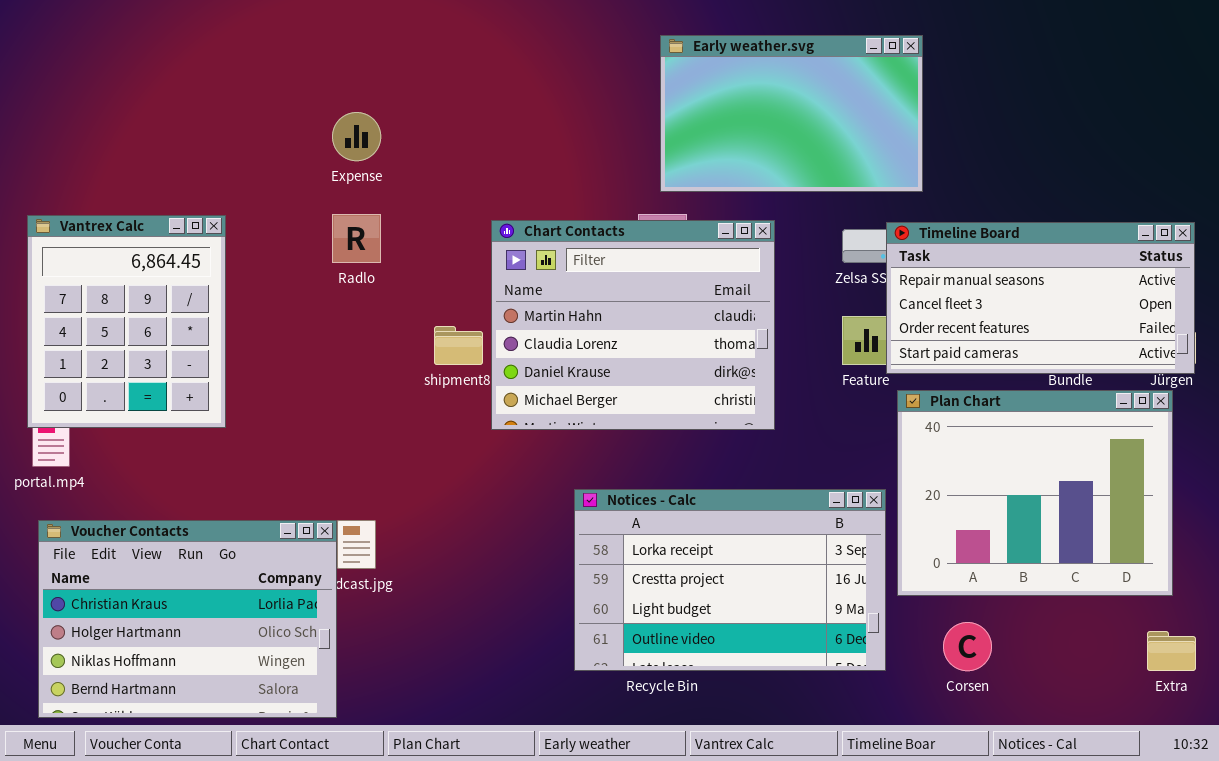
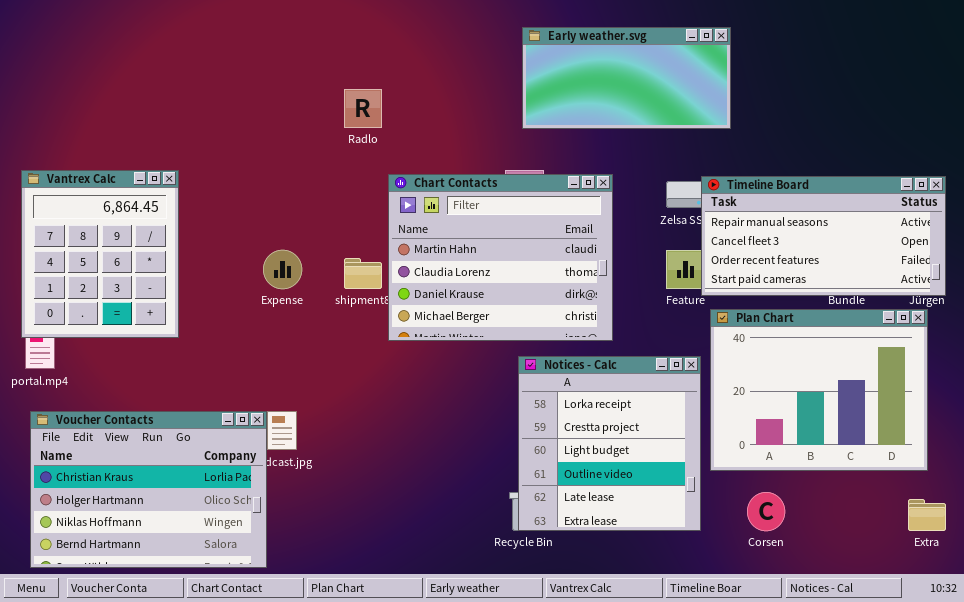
Early weather.svg: [660,35,923,192] -> [522,27,731,129], resized
Expense: [332,112,381,161] -> [263,250,302,289], moved
Radlo: [332,214,381,263] -> [344,89,382,128], moved
Notices - Calc: [574,489,886,671] -> [518,356,701,531], resized

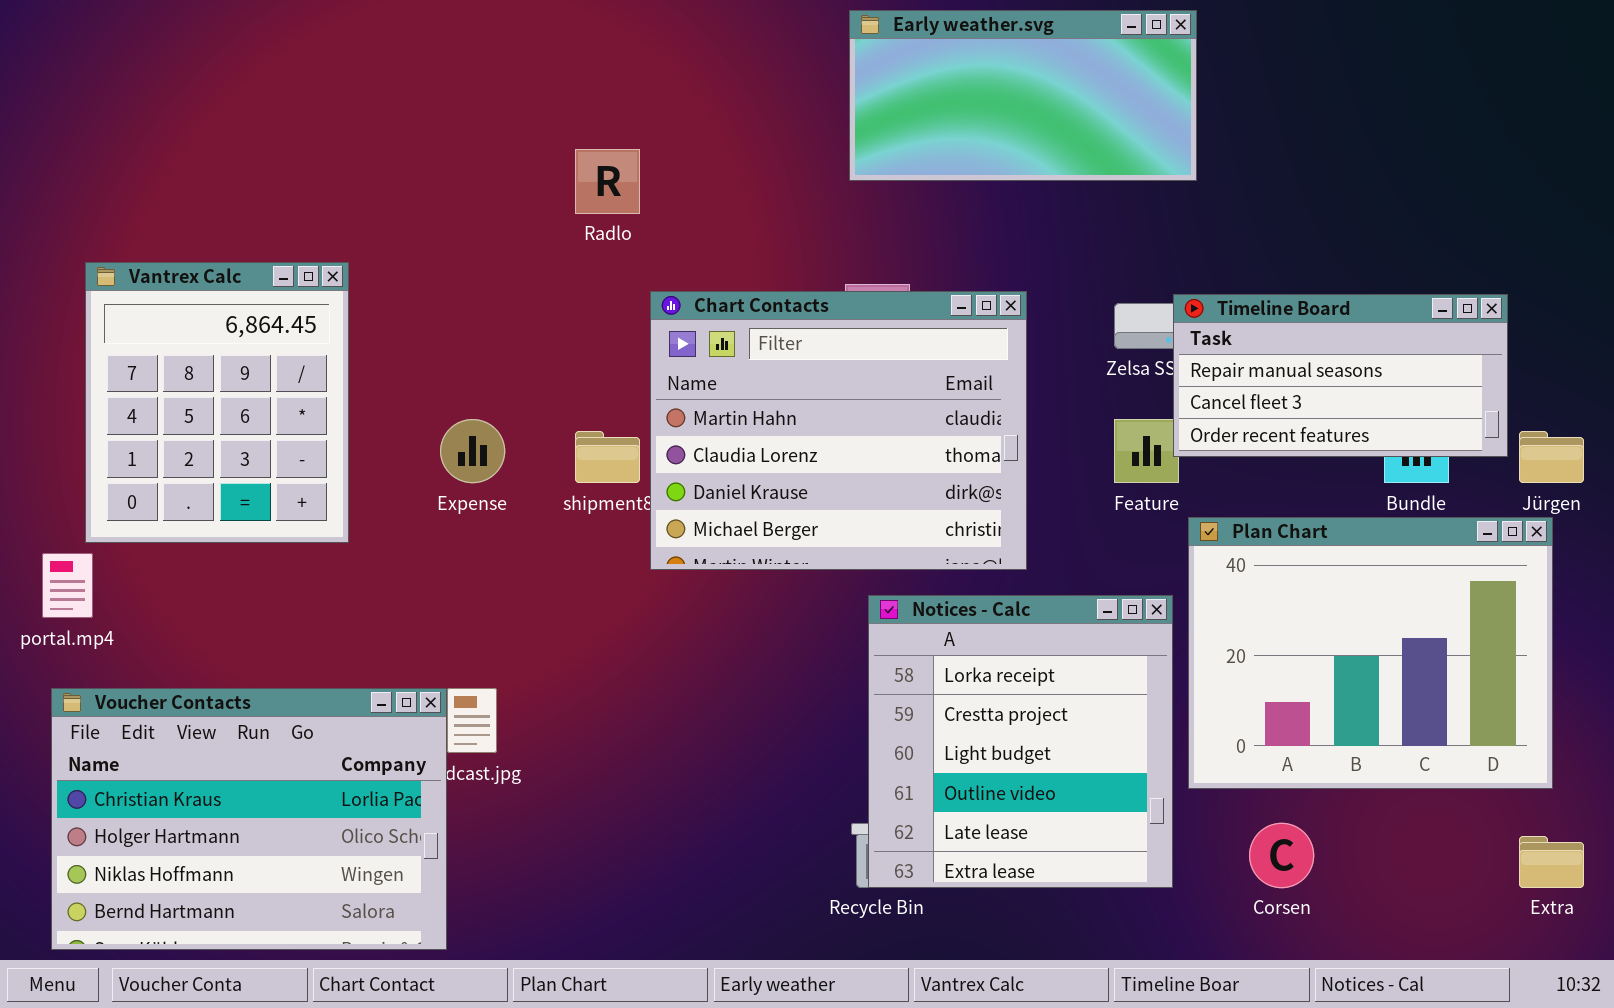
Early weather.svg: [522,27,731,129] -> [849,10,1197,181], moved
Vantrex Calc: [21,170,179,338] -> [85,262,349,543], moved
Timeline Board: [701,176,946,296] -> [1173,294,1508,457], resized

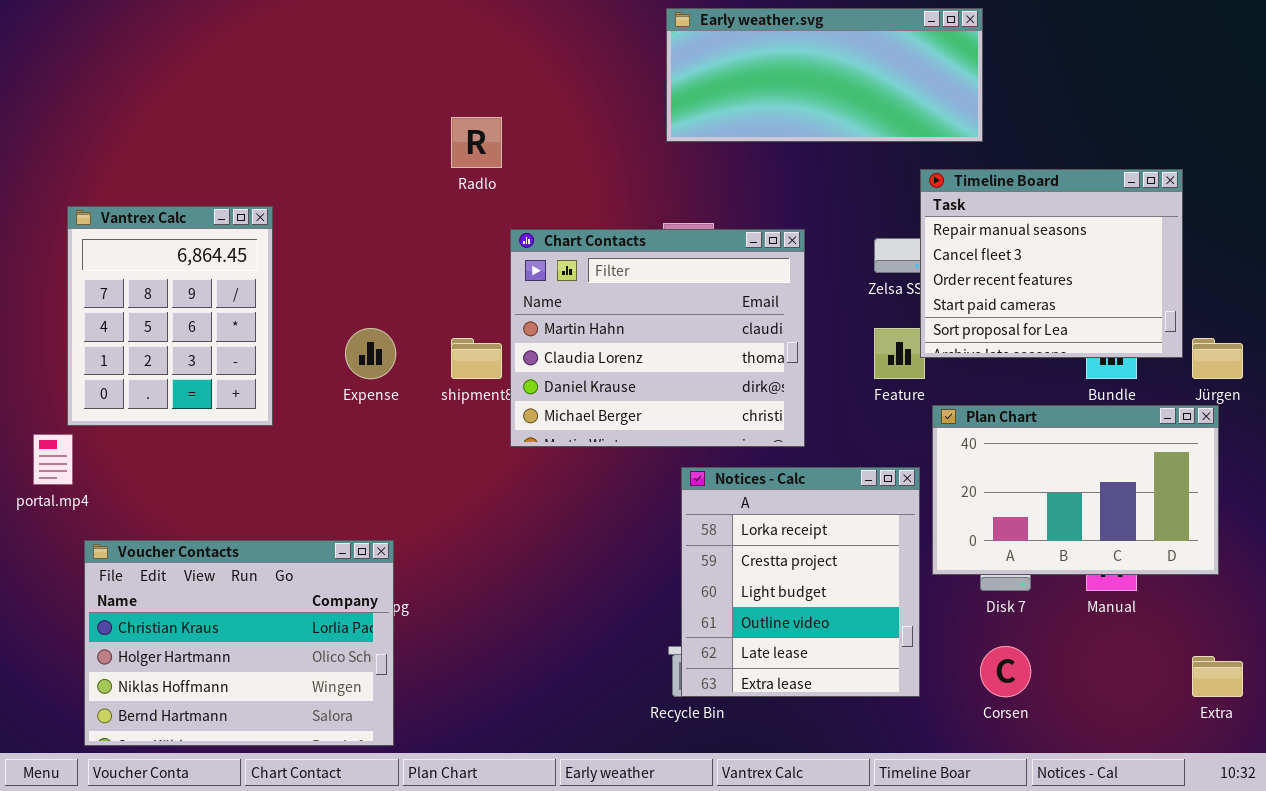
Early weather.svg: [849,10,1197,181] -> [666,8,983,142], resized
Timeline Board: [1173,294,1508,457] -> [920,169,1183,358], resized
Plan Chart: [1188,517,1553,789] -> [932,405,1219,575], resized
Voucher Contacts: [51,688,447,950] -> [84,540,394,746], moved

